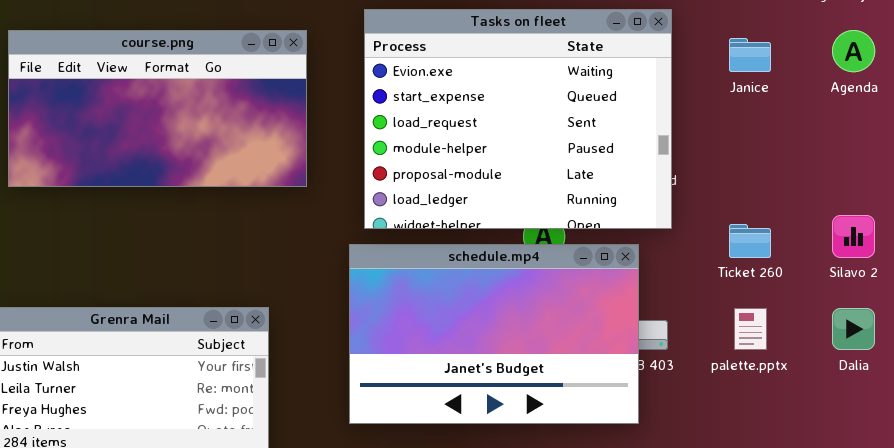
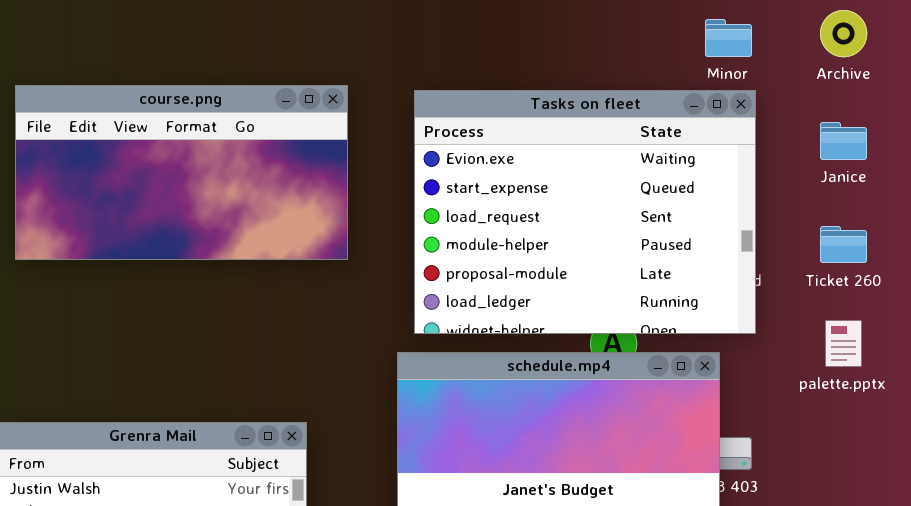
course.png: [8,30,307,187] -> [15,85,348,260], moved
Ticket 260: [729,224,771,258] -> [820,226,867,263], moved
palette.pptx: [734,308,767,350] -> [825,320,862,367], moved

